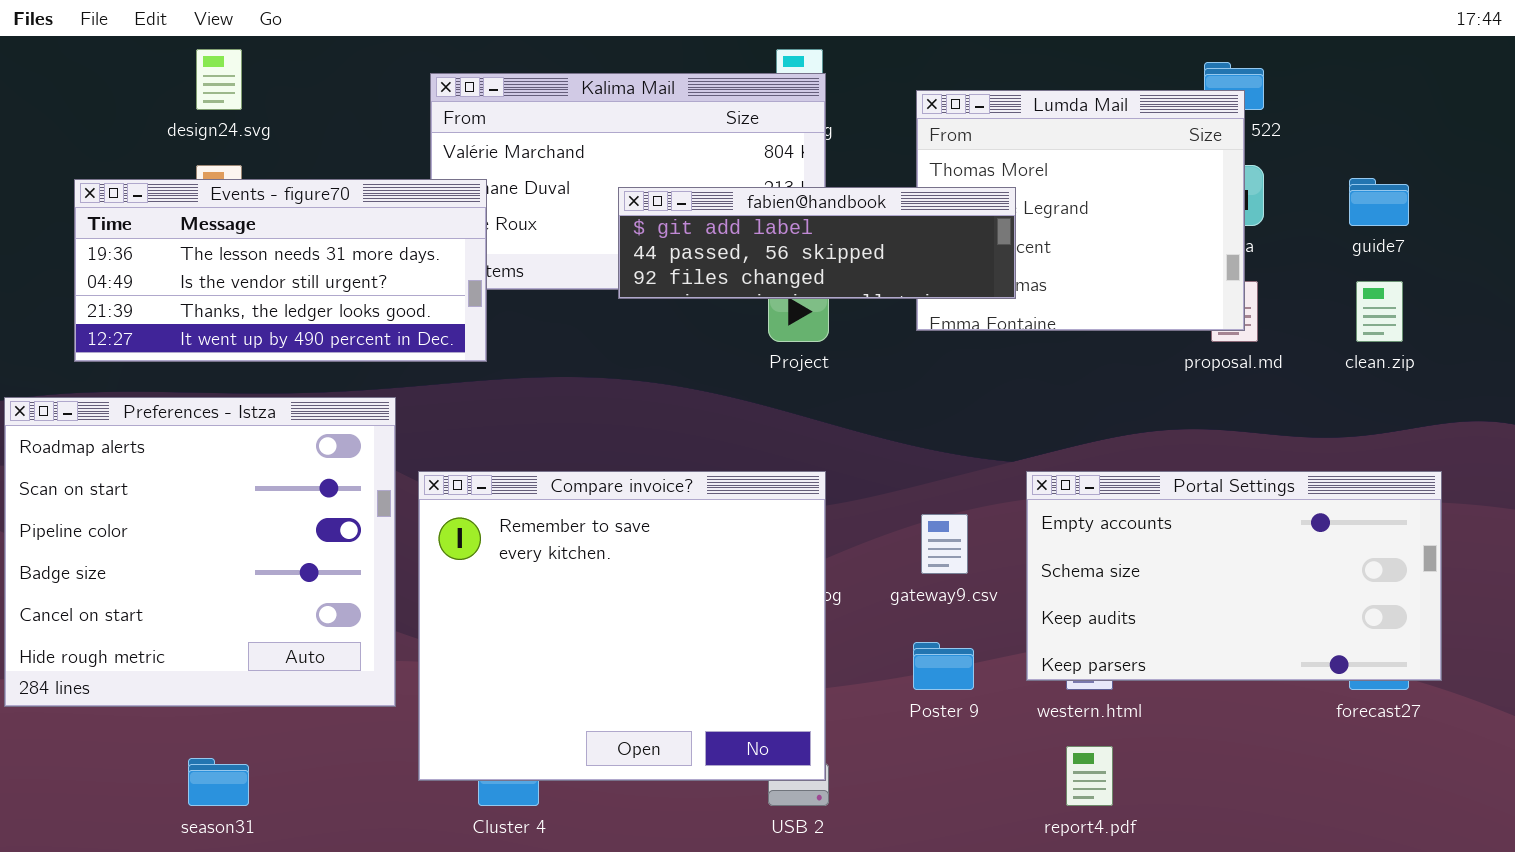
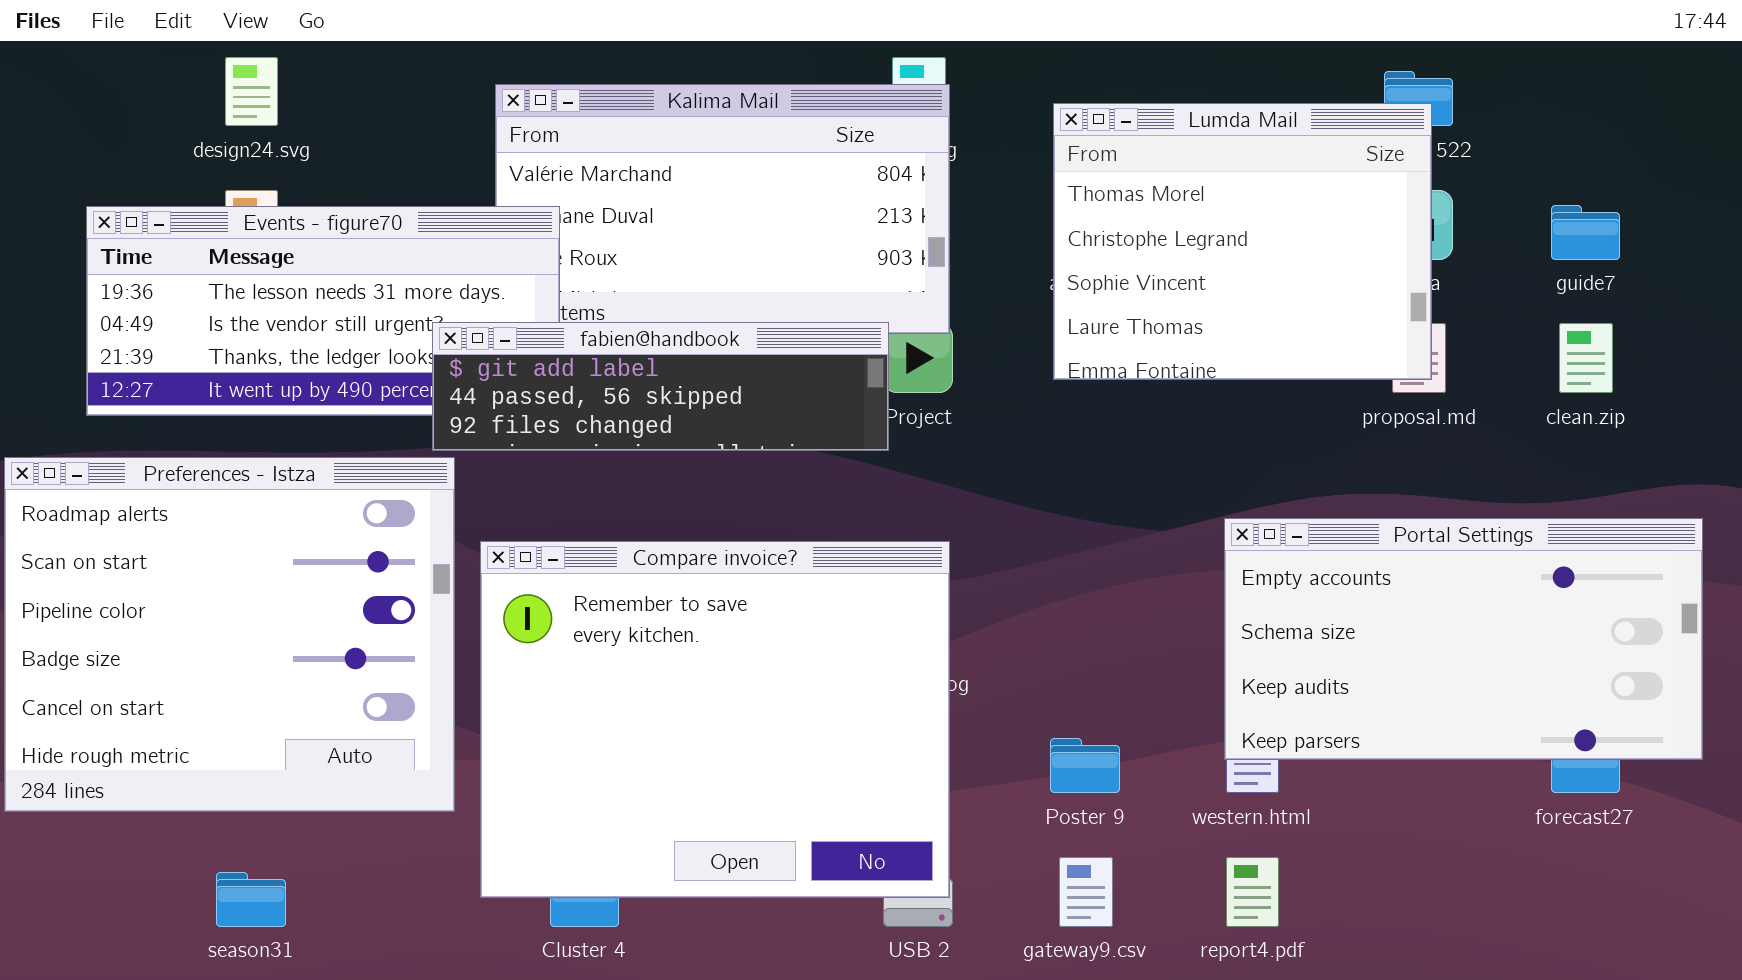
fabien@handbook: [618,187,1016,299] -> [432,322,889,451], moved
Portal Settings: [1026,471,1442,681] -> [1224,518,1703,760], moved
gateway9.csv: [921,514,968,574] -> [1059,857,1113,927], moved

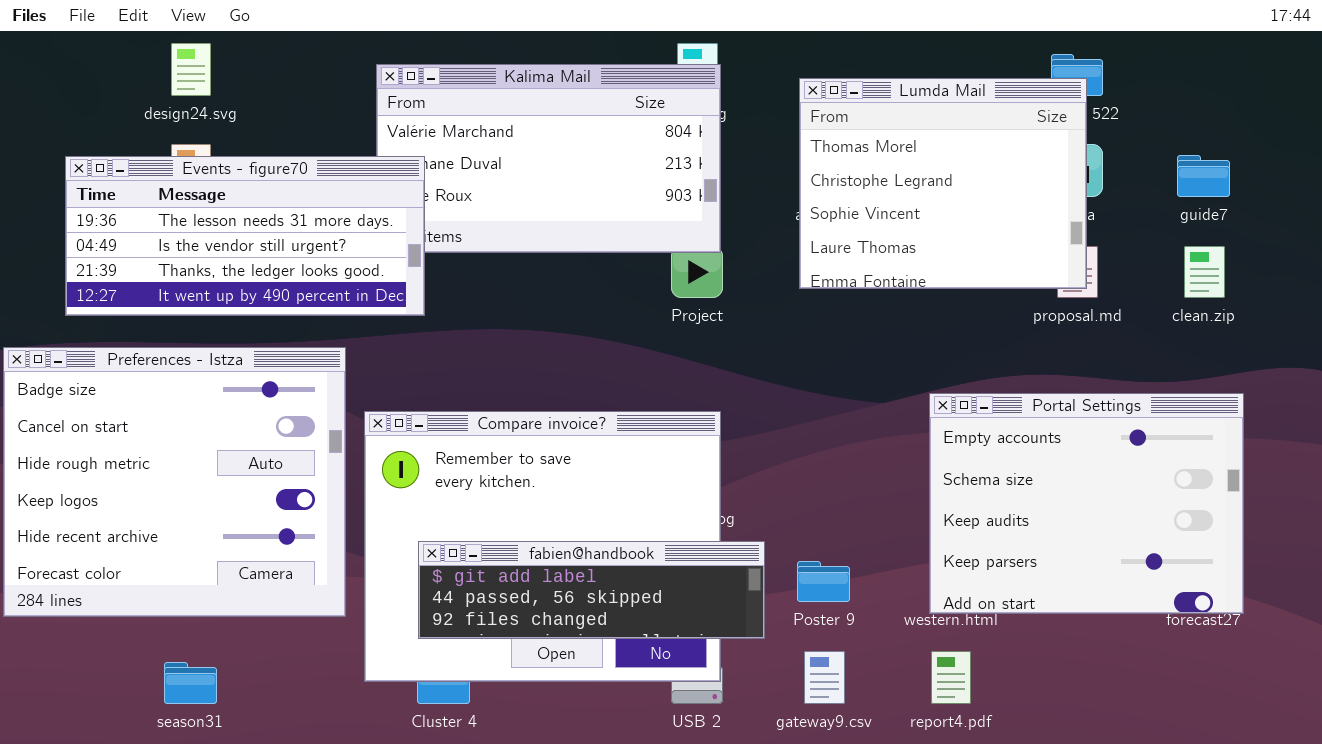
fabien@handbook: [432,322,889,451] -> [418,541,765,639], moved
Preferences - Istza: [4,457,455,812] -> [3,347,346,617], scrolled down 3 rows
Portal Settings: [1224,518,1703,760] -> [929,393,1244,614], resized

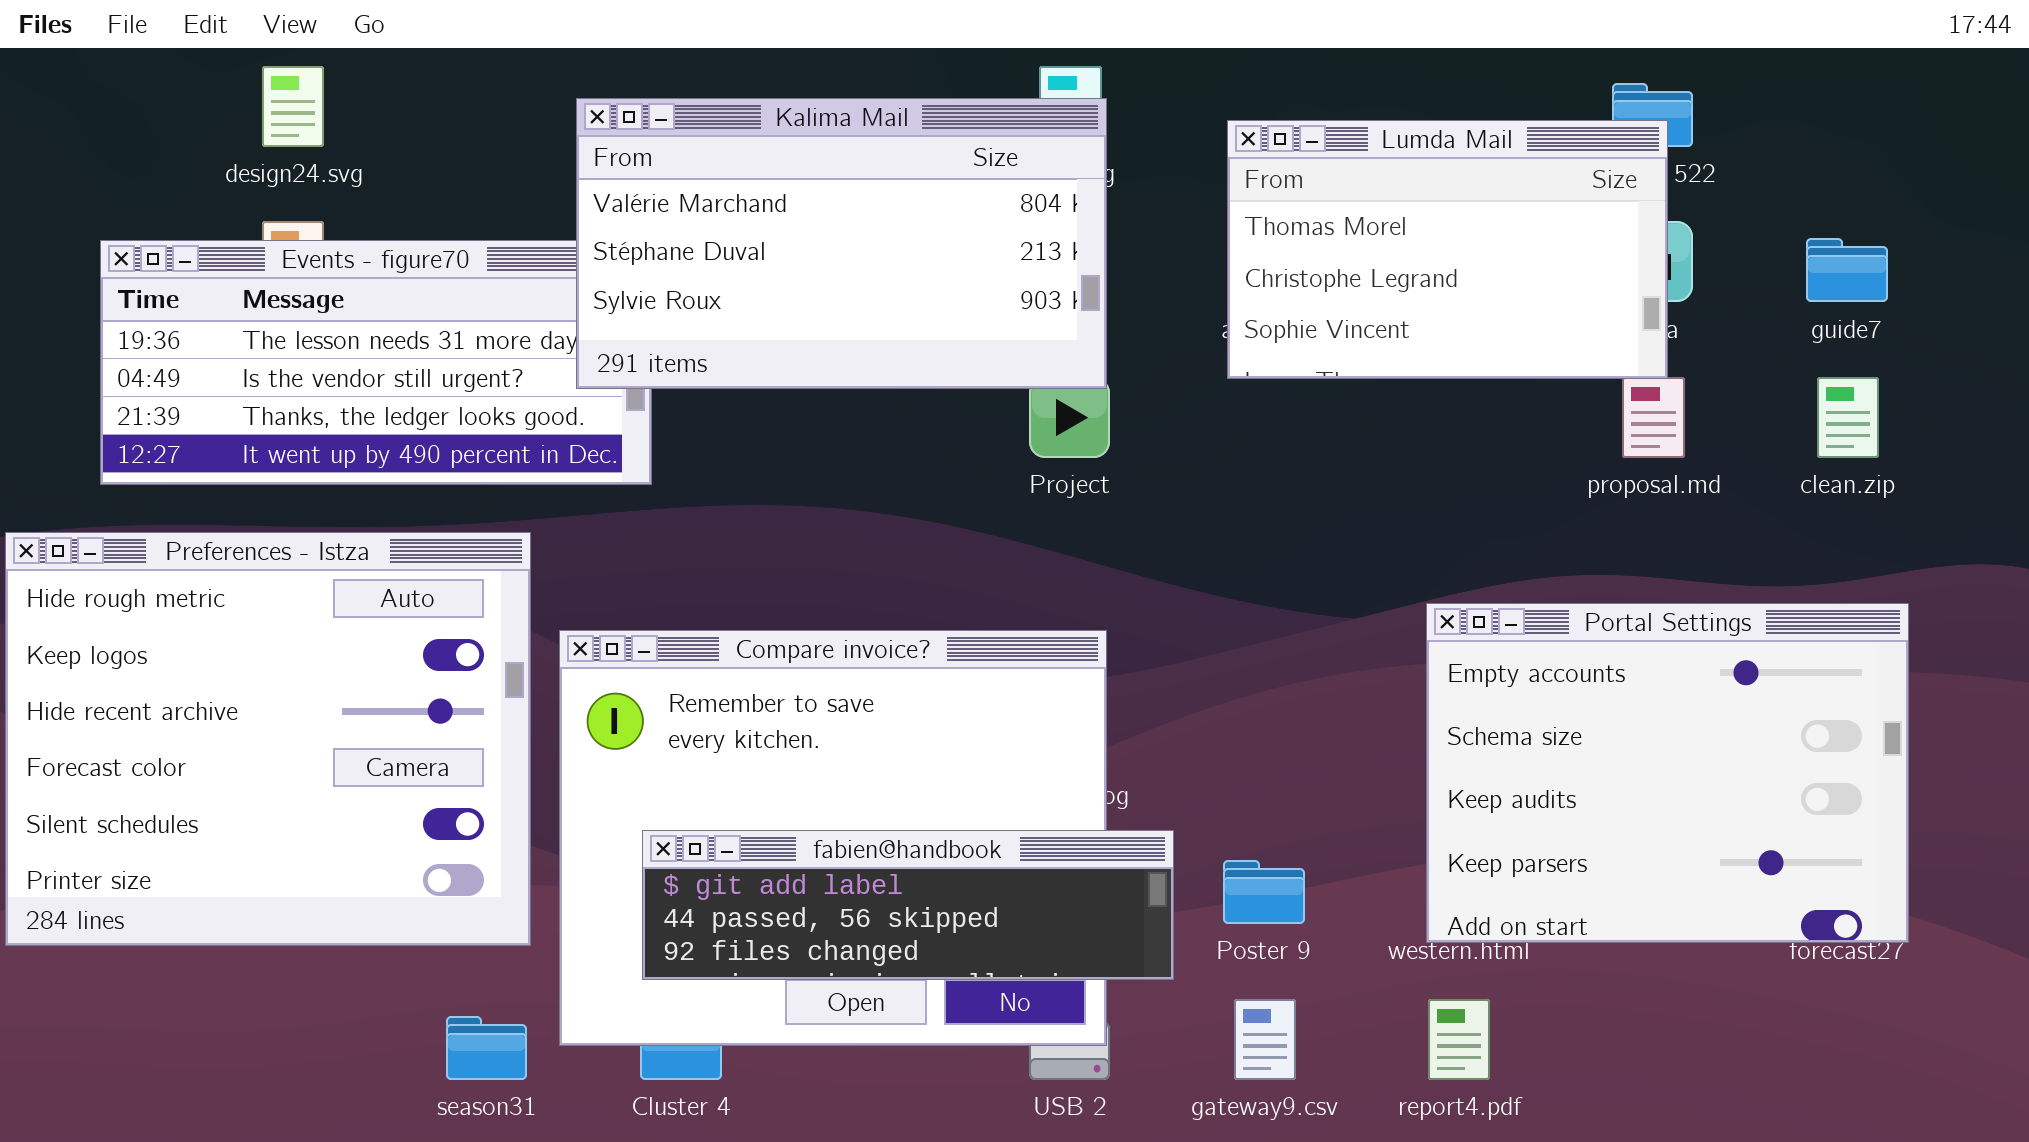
Kalima Mail: [376,64,721,253] -> [576,98,1107,389], raised
Lumda Mail: [799,78,1087,289] -> [1227,120,1668,379], resized
Preferences - Istza: [3,347,346,617] -> [5,532,531,946], scrolled down 2 rows
season31: [164,662,217,704] -> [446,1016,527,1080], moved

